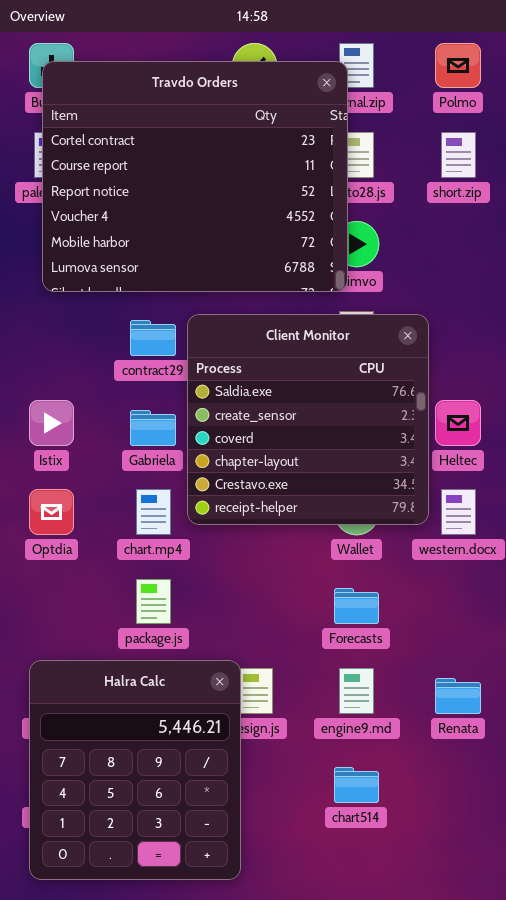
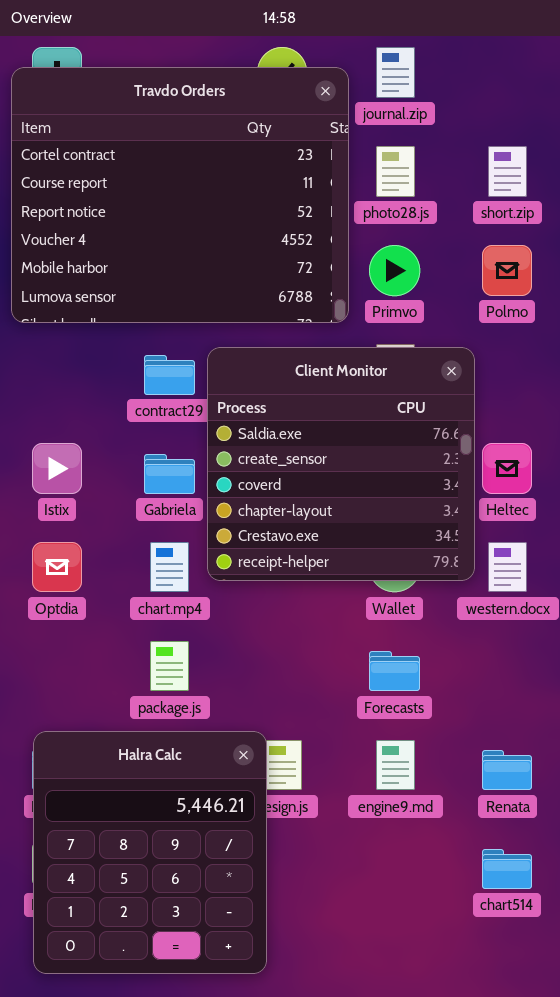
Polmo: [435,43,481,88] -> [482,245,532,296], moved
Travdo Orders: [42,61,348,292] -> [11,67,349,323], moved
chart514: [334,767,379,803] -> [482,849,532,889], moved

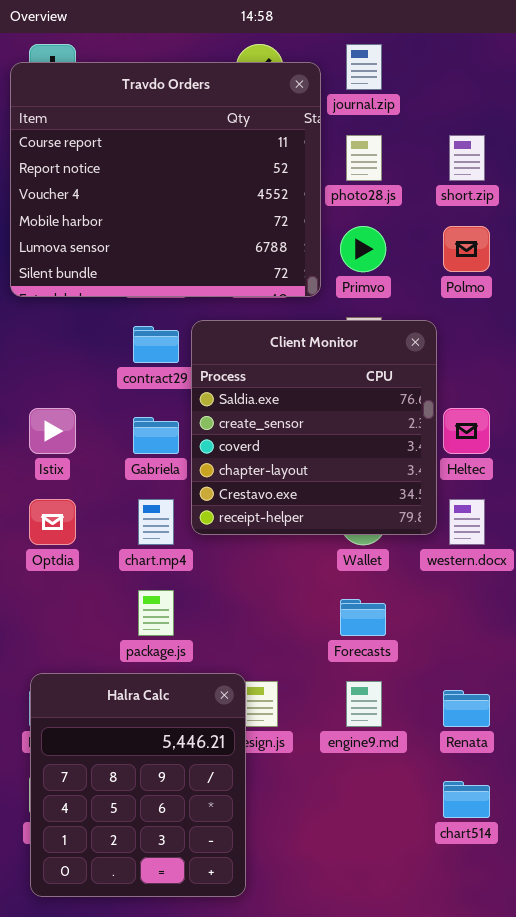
Travdo Orders: [11,67,349,323] -> [10,62,321,297], scrolled down 1 row

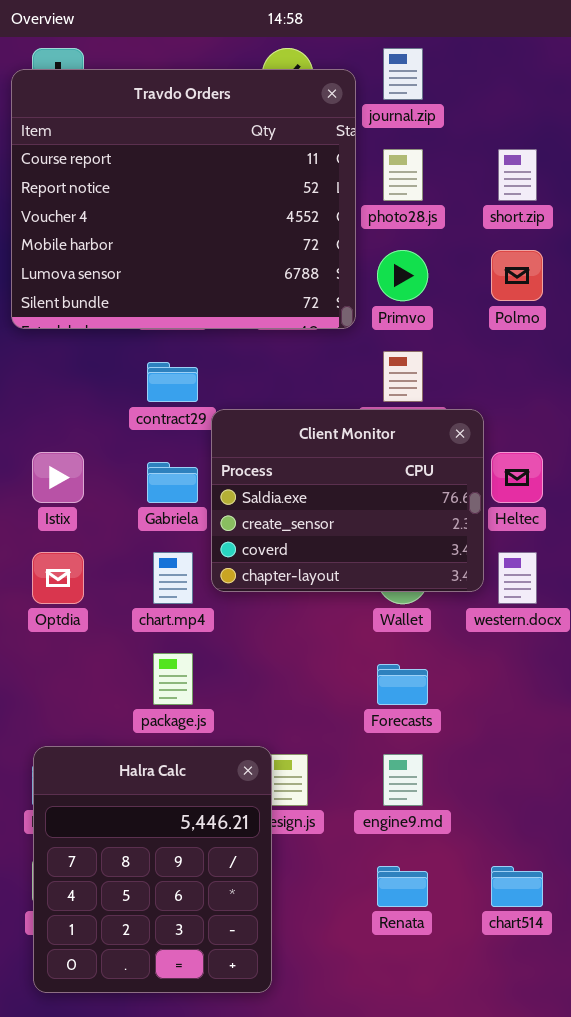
Client Monitor: [191,320,437,535] -> [211,409,484,592], resized
Renata: [443,690,490,727] -> [377,866,428,907], moved

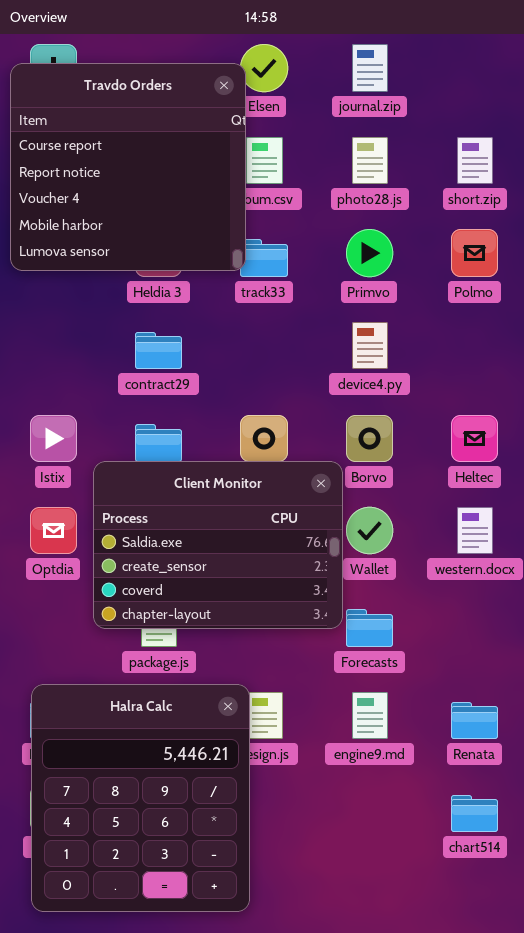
Travdo Orders: [11,69,356,329] -> [10,63,246,271], resized
Client Monitor: [211,409,484,592] -> [93,461,343,629], moved
Renata: [377,866,428,907] -> [451,702,498,739], moved

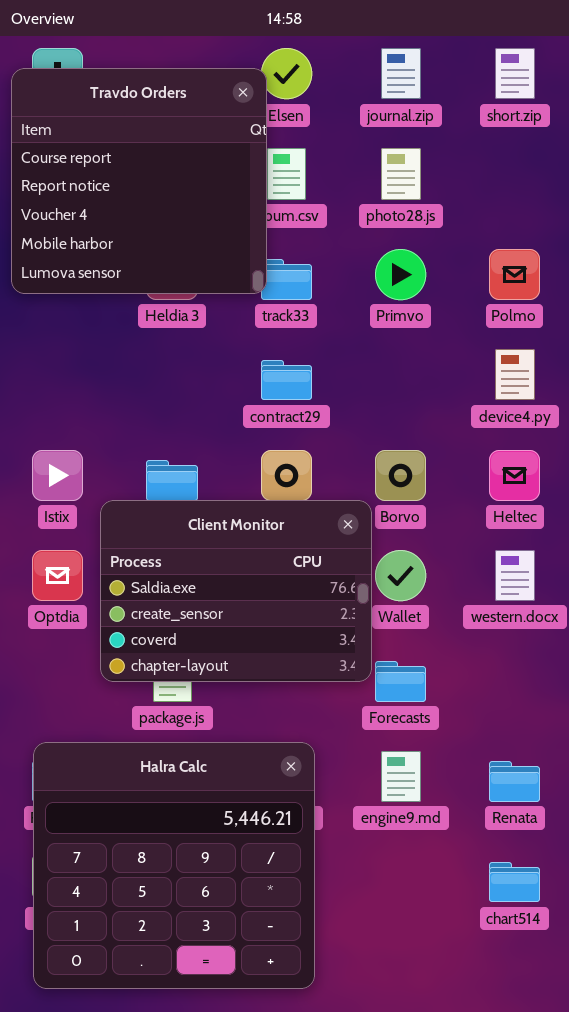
short.zip: [457,137,493,184] -> [495,48,535,99], moved
device4.py: [352,322,388,369] -> [495,349,535,400], moved
contract29: [135,332,182,369] -> [261,360,312,400], moved
Halra Calc: [31,684,250,912] -> [33,742,315,989], resized

